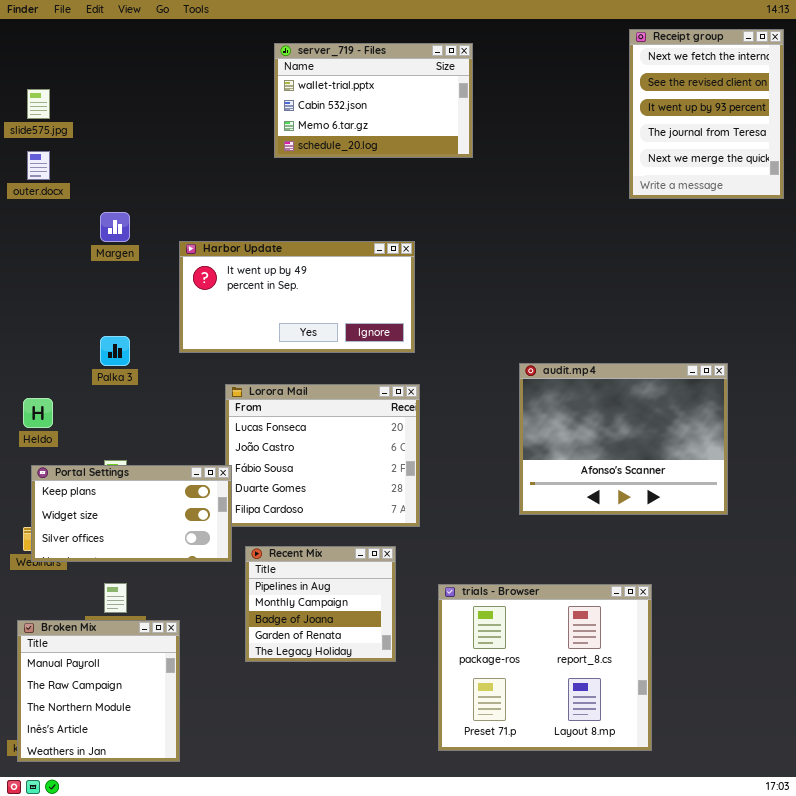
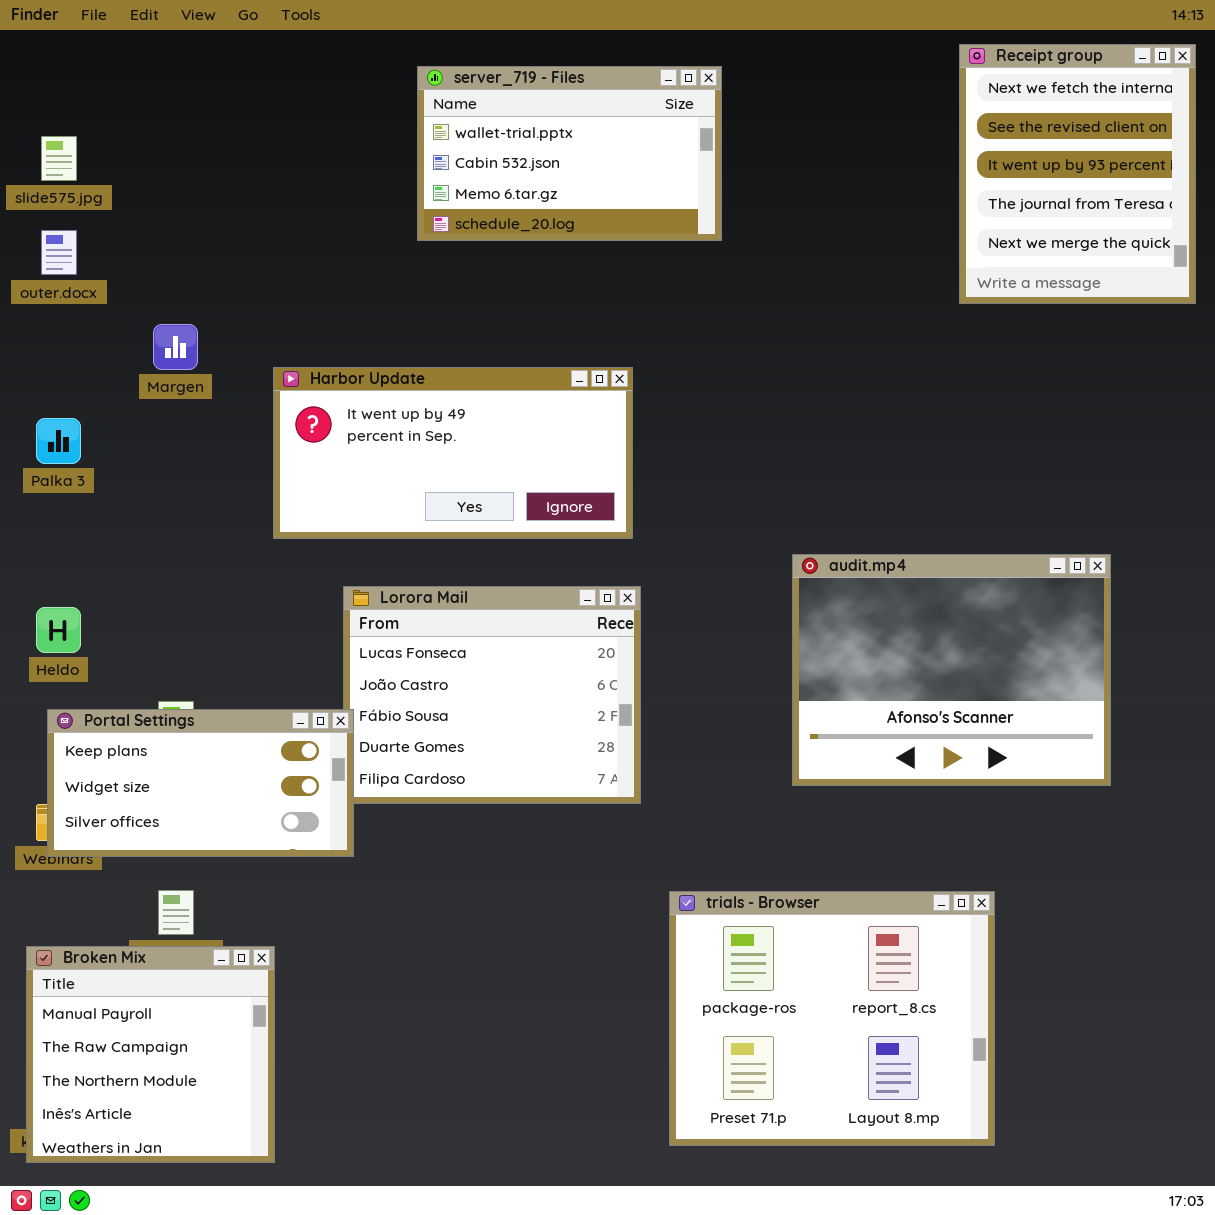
Palka 3: [100,336,130,366] -> [36,418,81,464], moved
Recent Mix: [245,546,396,662] -> none, closed

